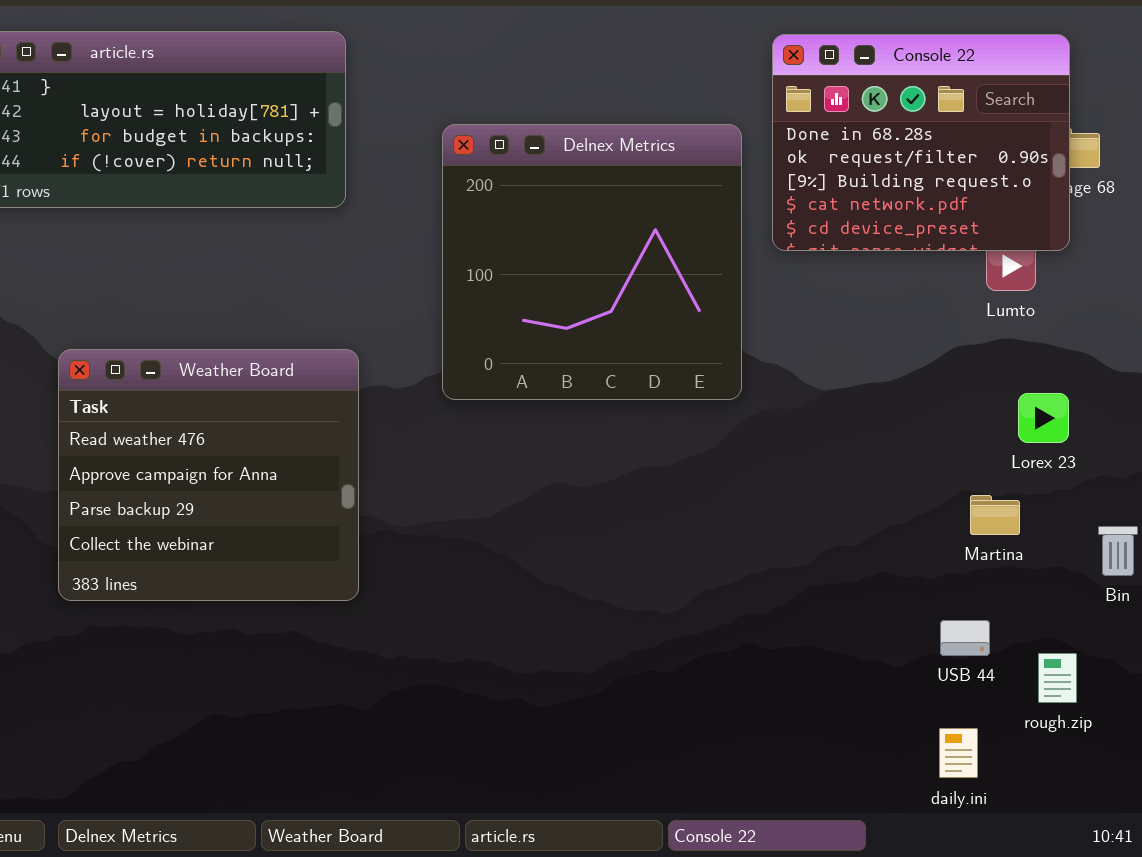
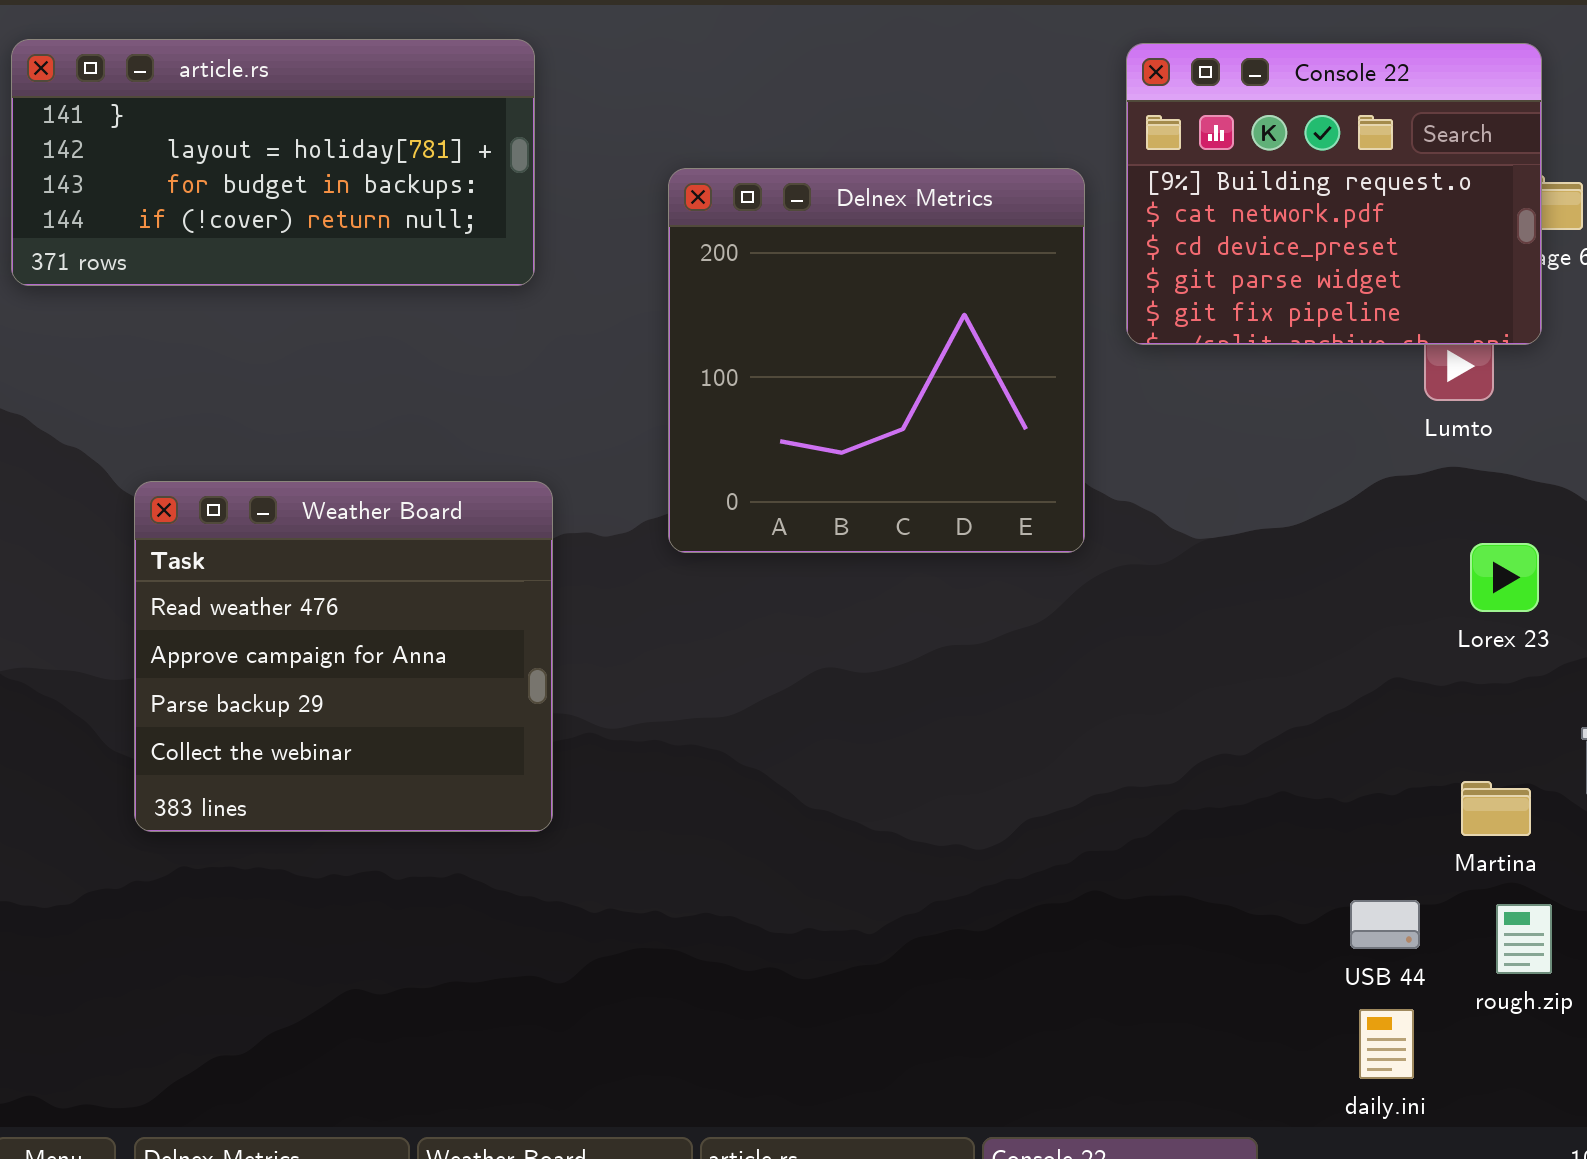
Console 22: [772,34,1070,251] -> [1126,43,1542,345], scrolled down 2 rows
Martina: [970,495,1020,535] -> [1461,781,1531,836], moved
USB 44: [940,620,990,656] -> [1350,900,1420,949], moved

